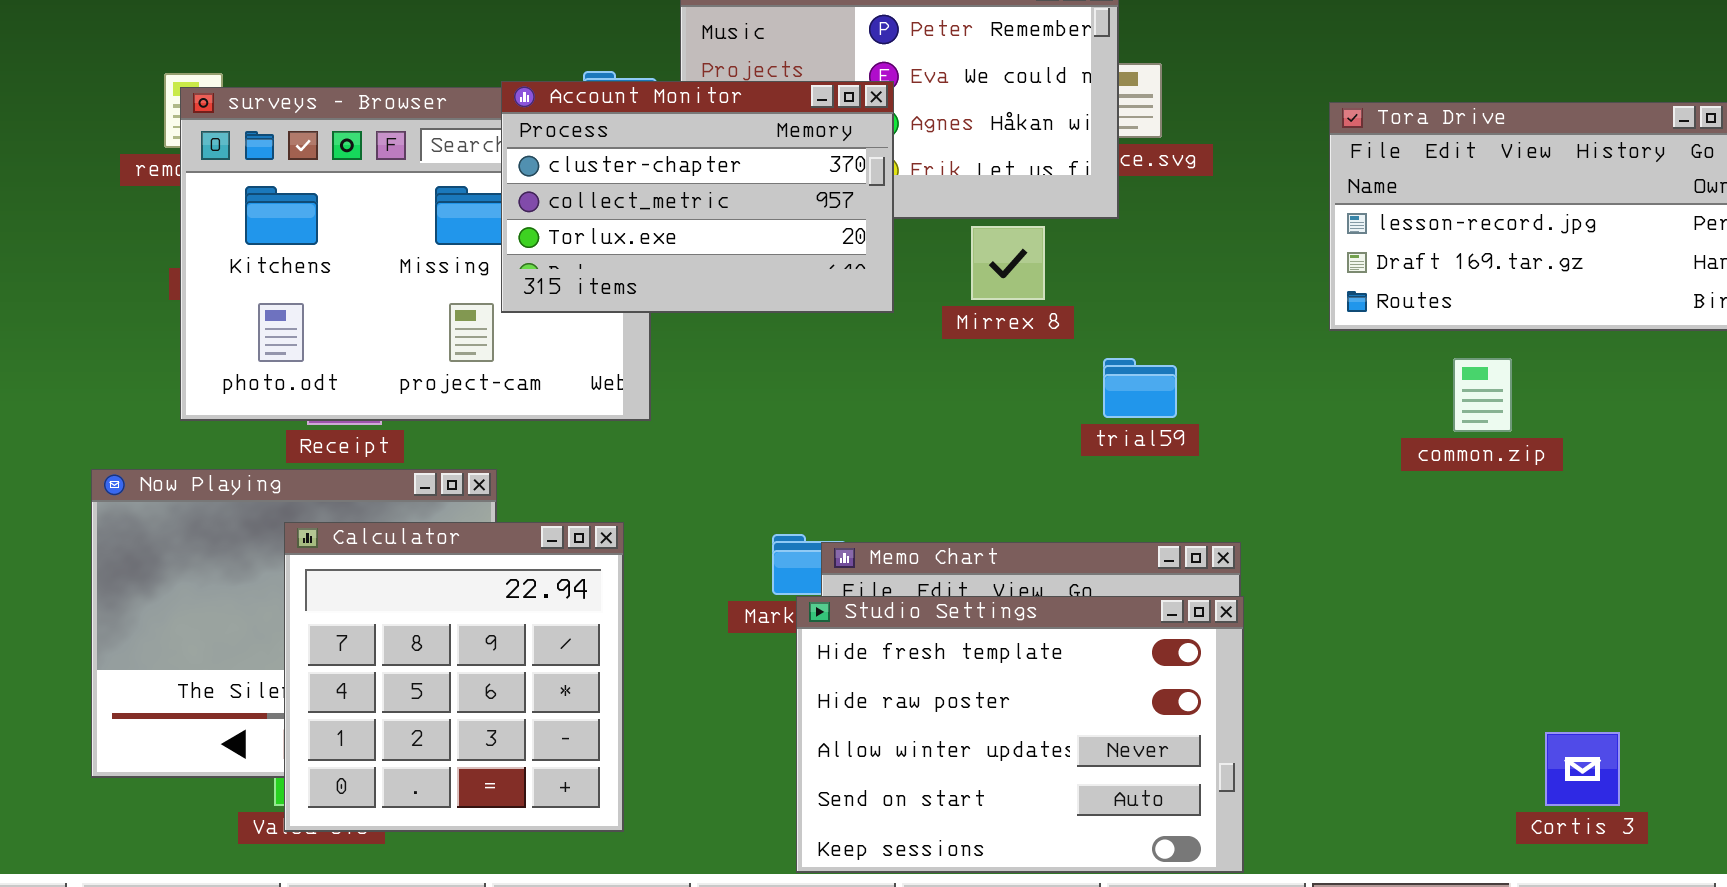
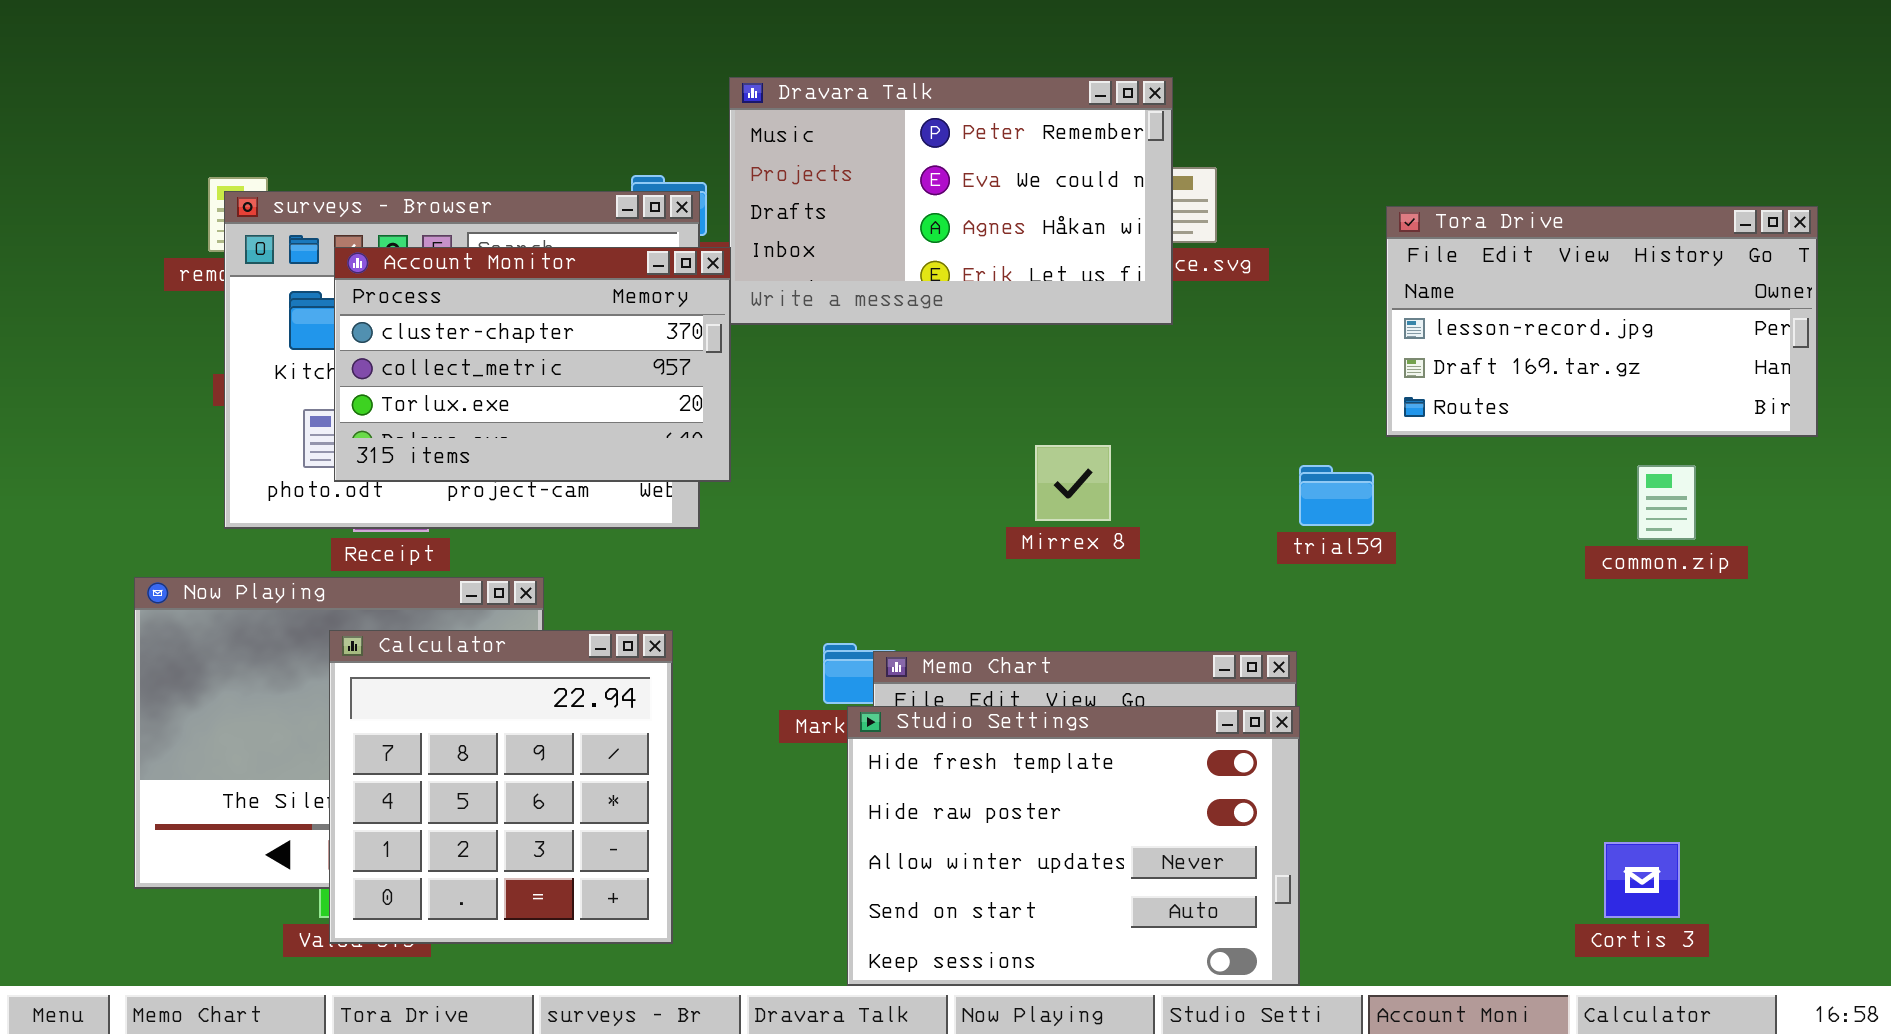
Account Monitor: [501,81,894,313] -> [334,247,731,482], moved
Mirrex 8: [971,226,1045,300] -> [1035,445,1111,521], moved
trial59: [1103,358,1177,418] -> [1299,465,1374,526], moved
common.zip: [1453,358,1512,432] -> [1637,465,1696,540], moved

